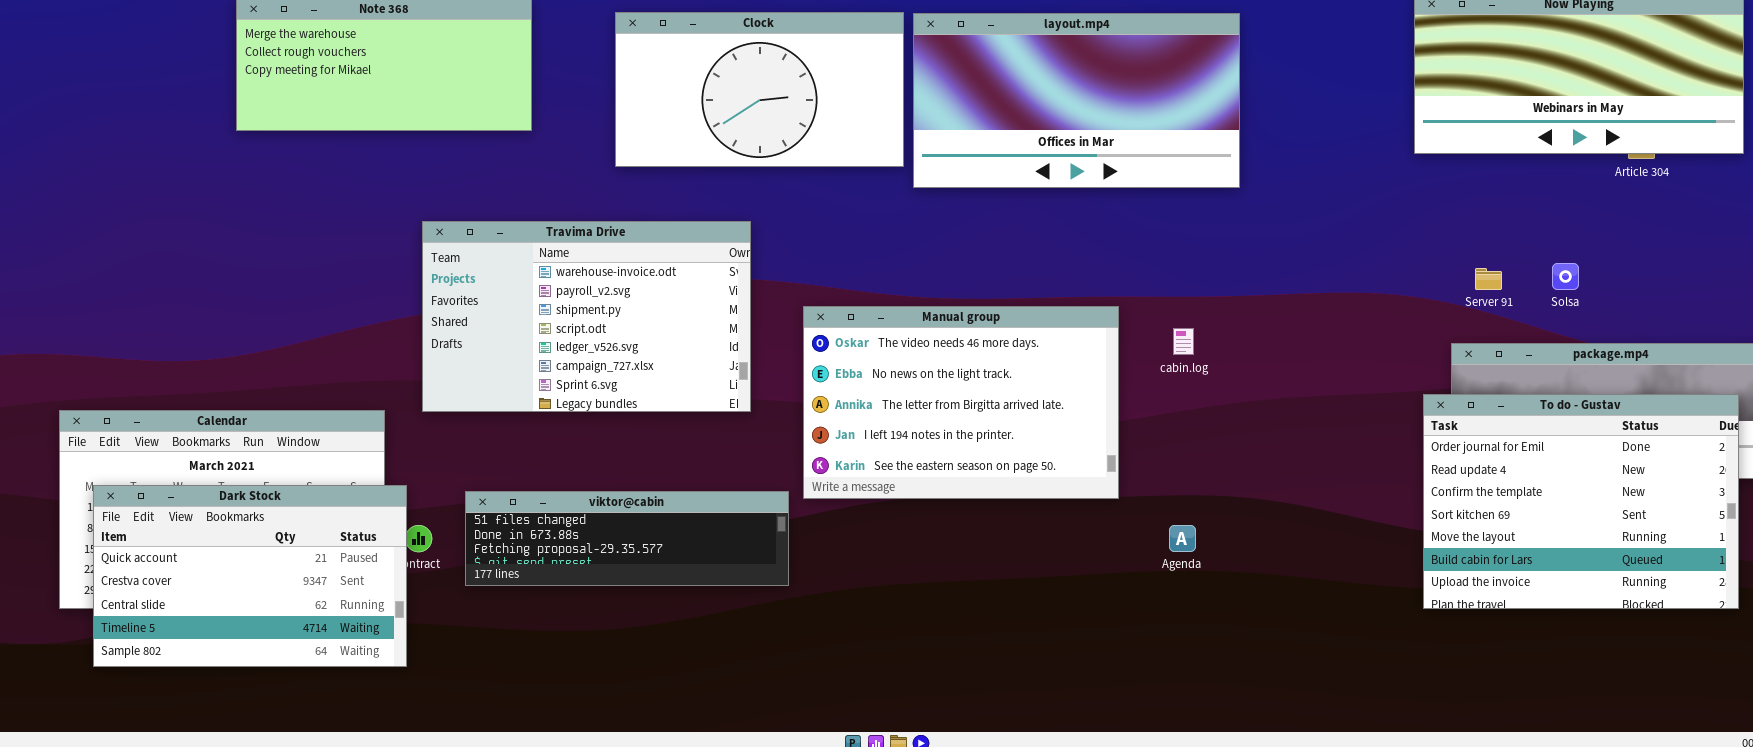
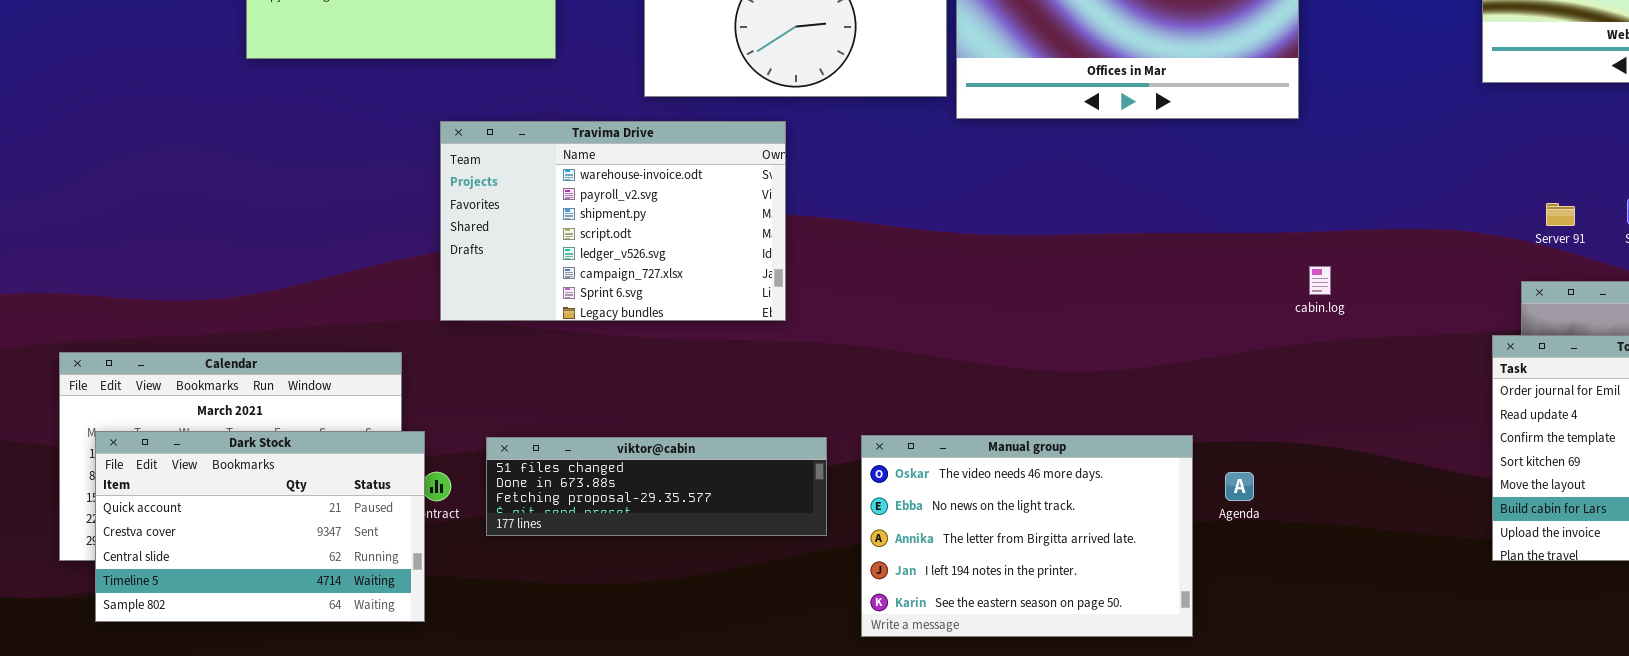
Travima Drive: [422,221,751,412] -> [440,121,786,321], moved
Manual group: [803,306,1119,499] -> [861,435,1193,637], moved
cabin.log: [1173,328,1194,355] -> [1309,266,1331,295], moved

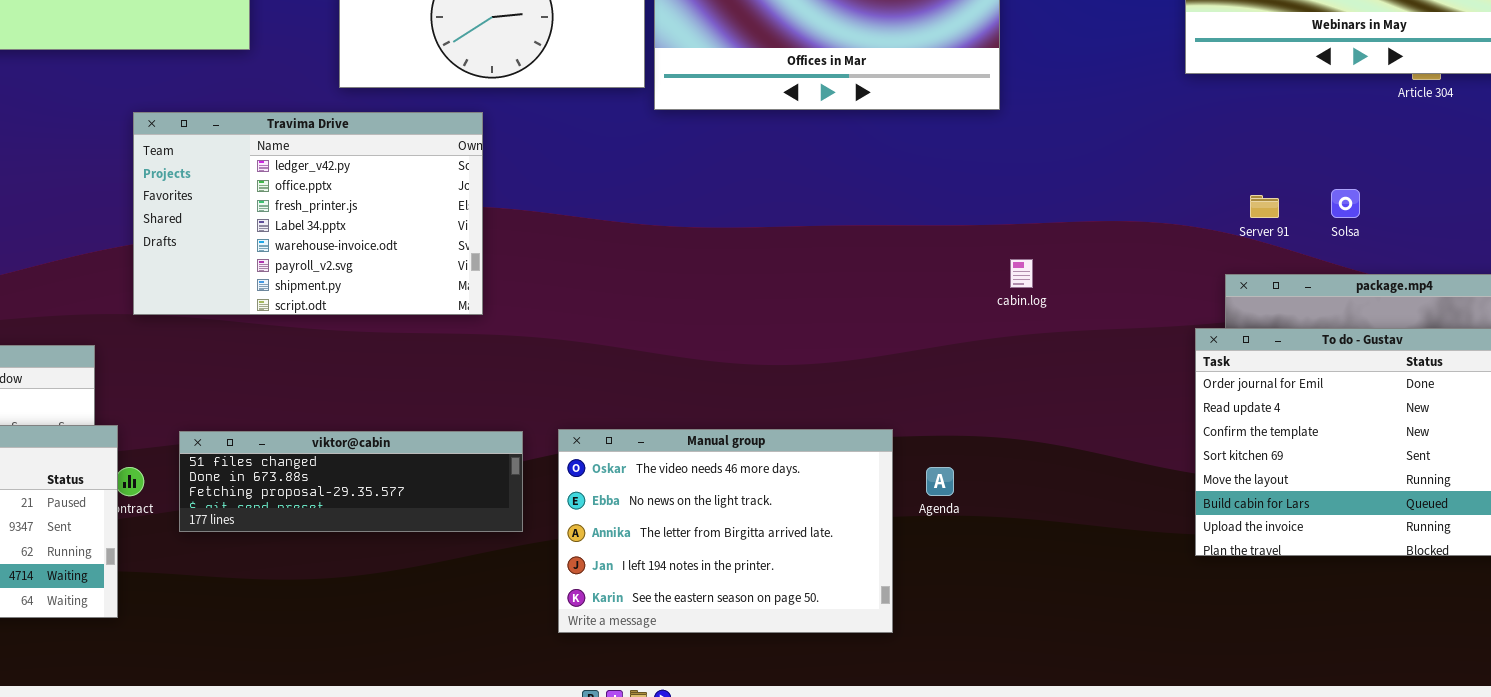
Travima Drive: [440,121,786,321] -> [133,112,483,315], scrolled up 4 rows

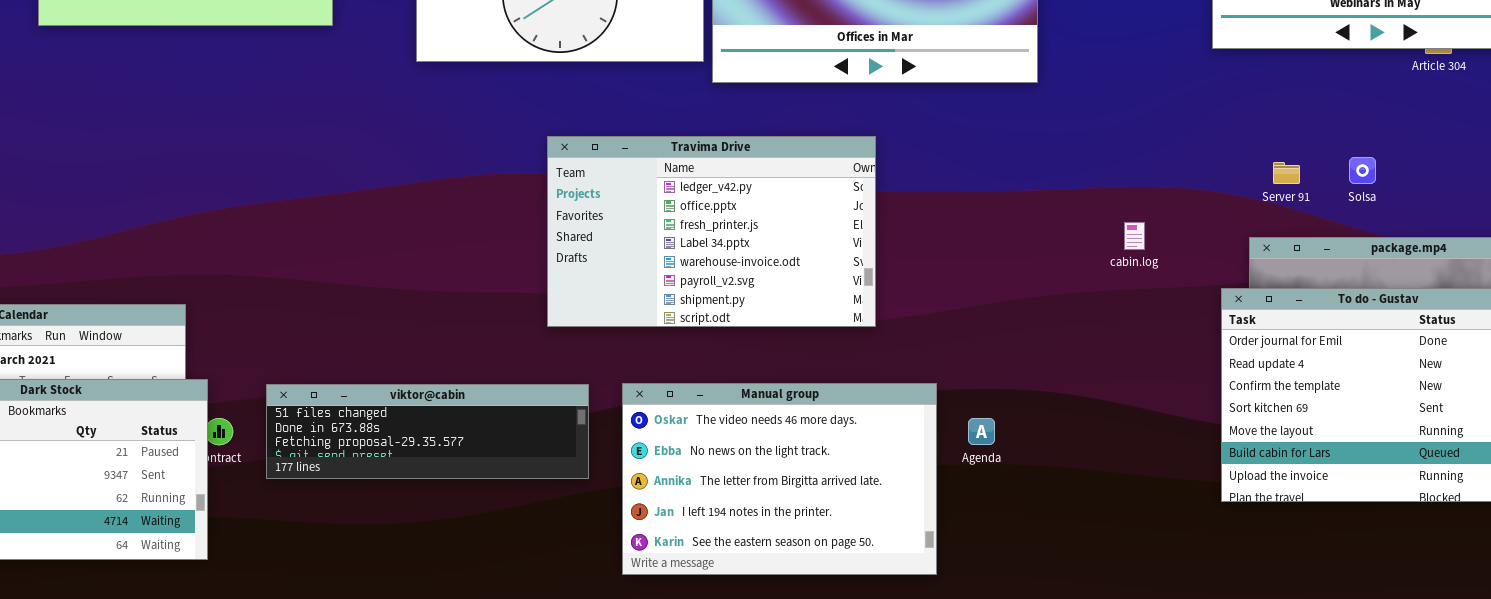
Travima Drive: [133,112,483,315] -> [547,136,876,327], moved
cabin.log: [1010,259,1033,288] -> [1124,222,1145,250], moved

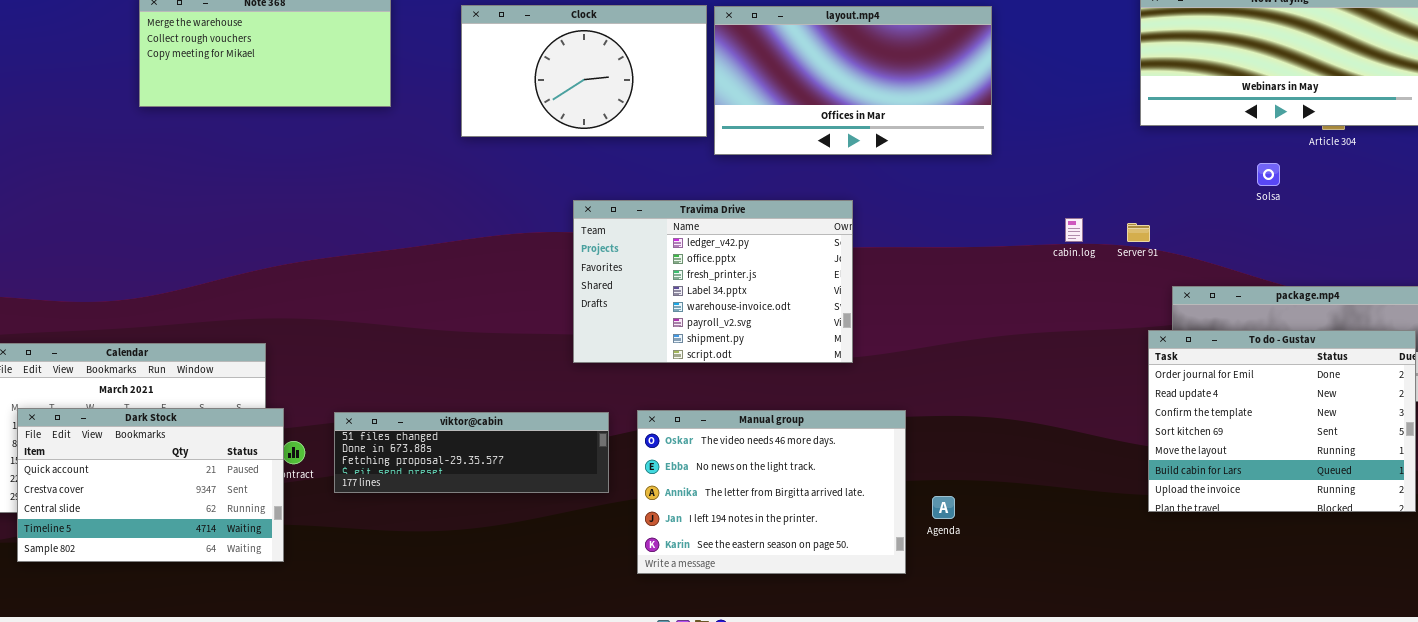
Solsa: [1349,157,1376,184] -> [1257,163,1280,186], moved
Server 91: [1273,162,1300,184] -> [1127,223,1150,242], moved
cabin.log: [1124,222,1145,250] -> [1065,218,1083,242], moved
Agenda: [968,418,995,445] -> [932,496,955,519], moved

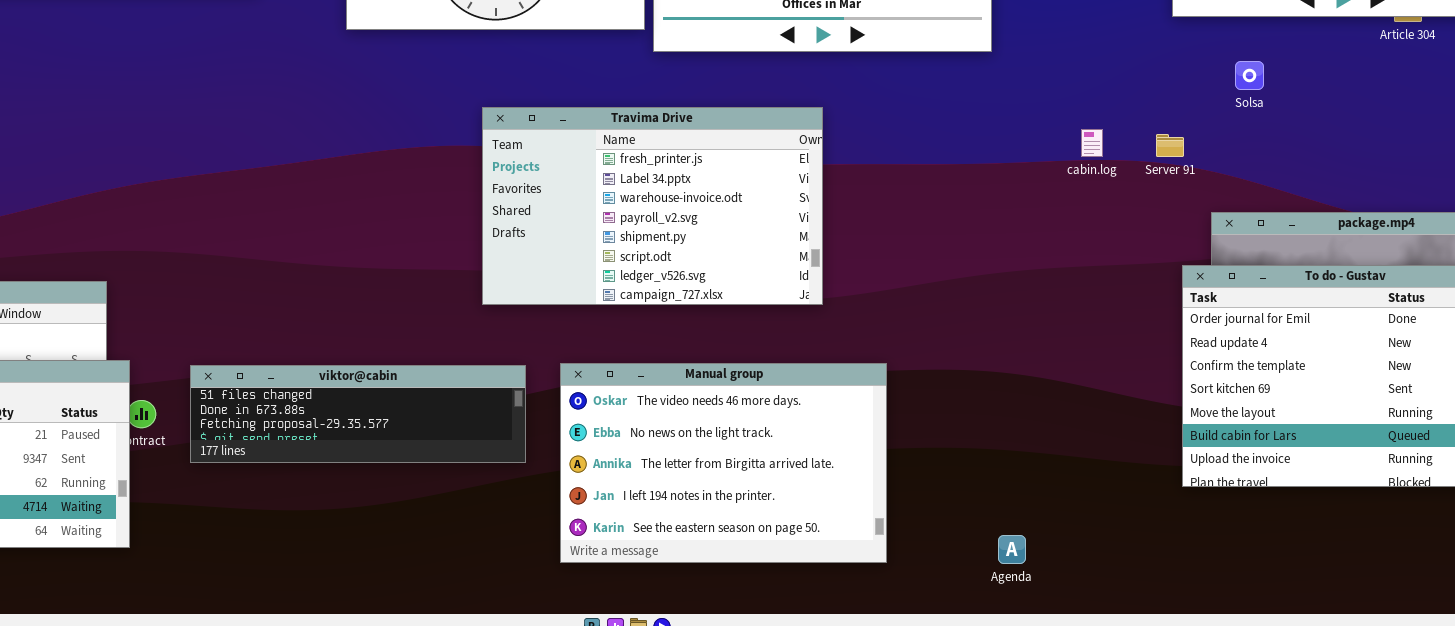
Solsa: [1257,163,1280,186] -> [1235,61,1264,90], moved
Travima Drive: [573,200,853,363] -> [482,107,823,305], scrolled down 2 rows
Agenda: [932,496,955,519] -> [998,535,1026,564], moved

